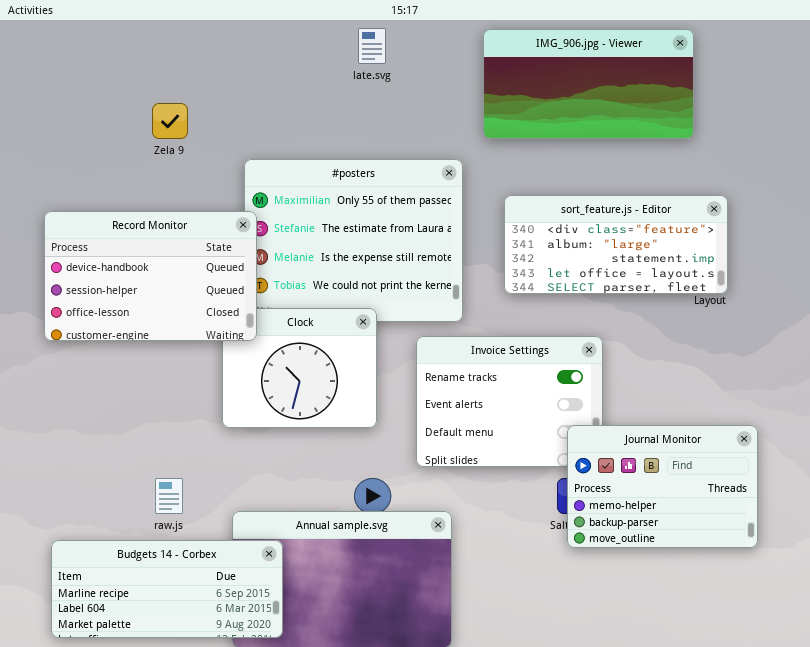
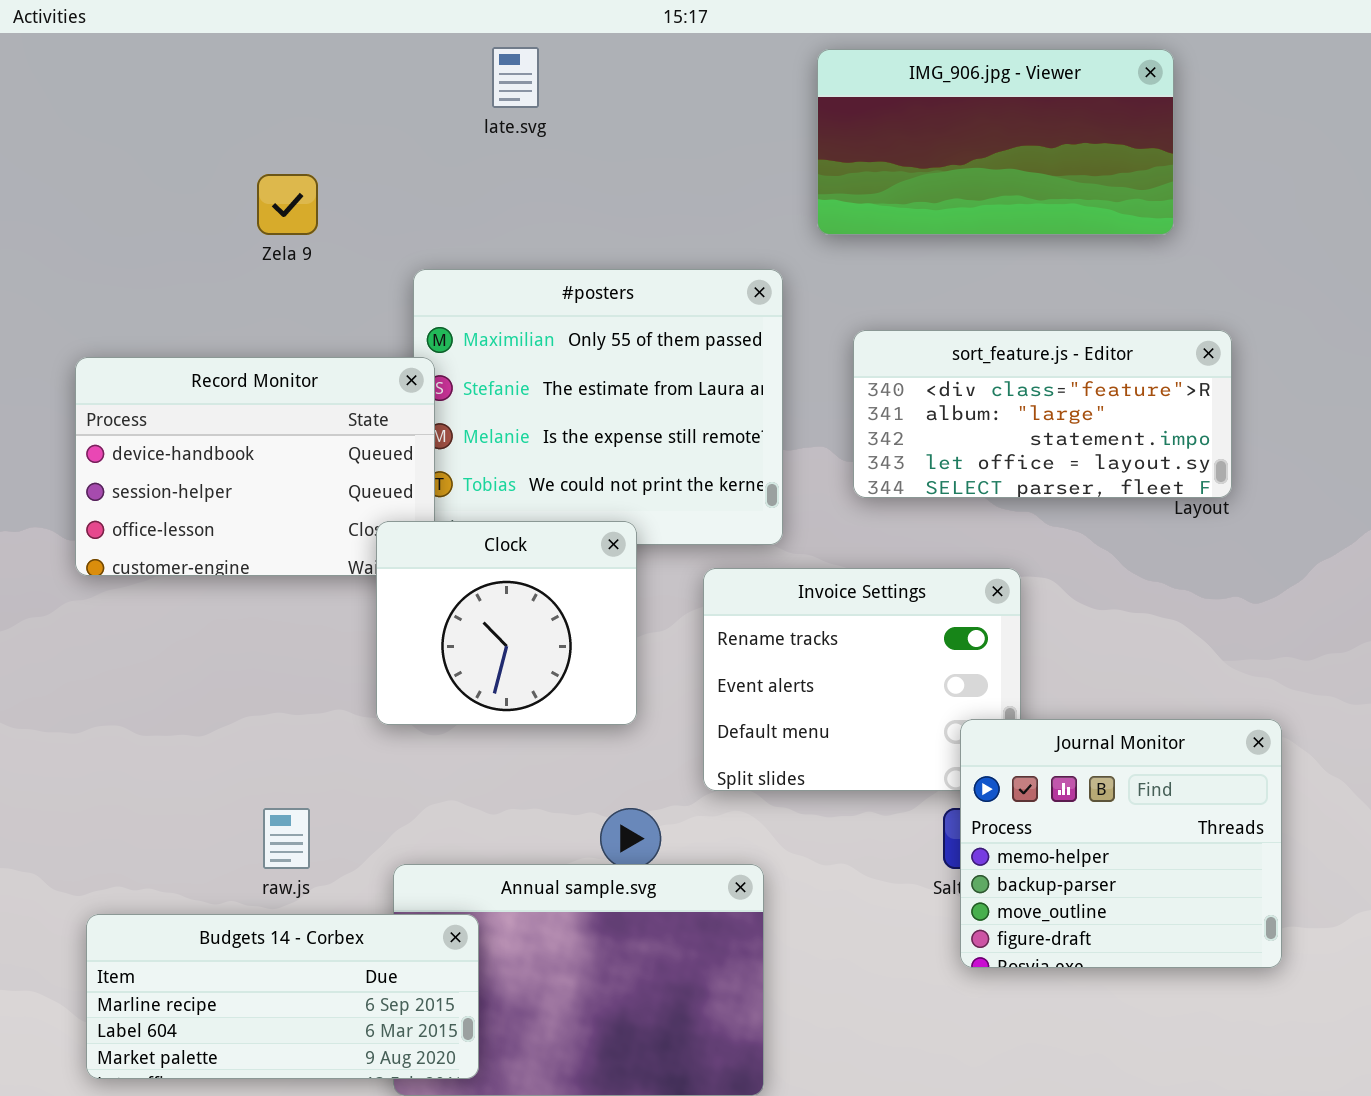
late.svg: [358,28,386,64] -> [492,47,539,108], moved
Clock: [222,308,377,428] -> [376,521,637,725], raised
Journal Monitor: [567,425,758,548] -> [960,719,1282,968], resized

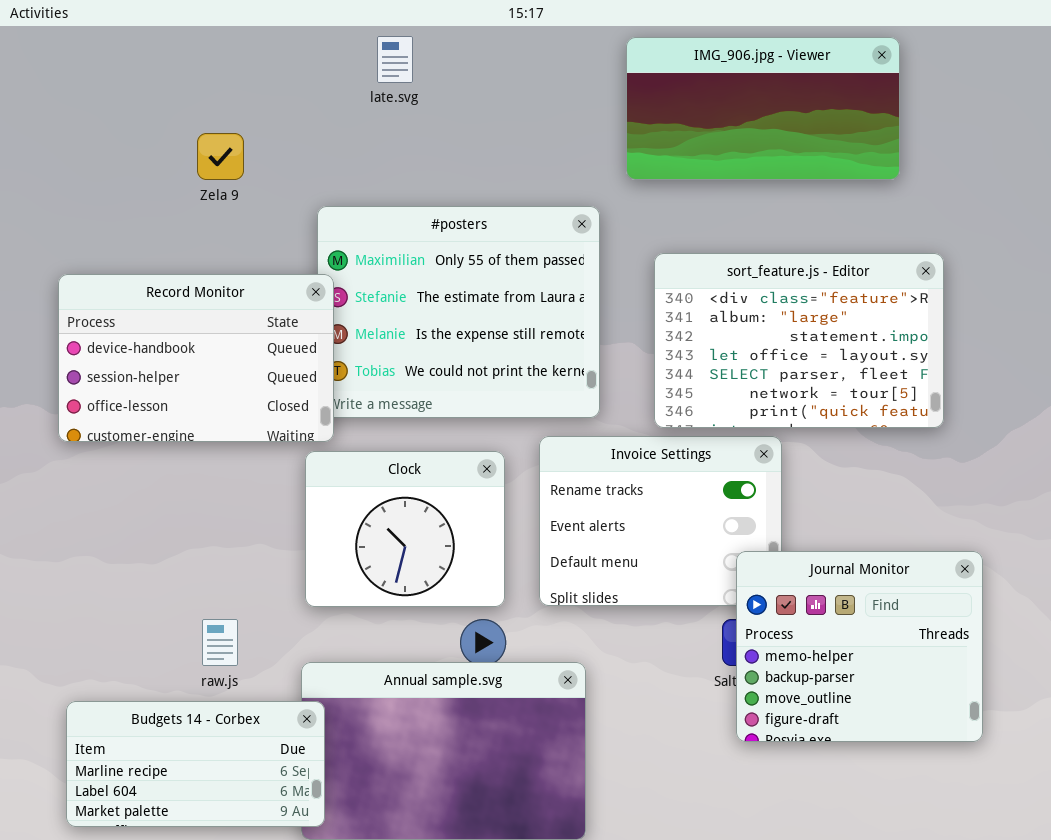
sort_feature.js - Editor: [853,330,1232,498] -> [654,253,944,428], resized
Clock: [376,521,637,725] -> [305,451,505,607], moved
Budgets 14 - Corbex: [86,914,479,1079] -> [66,701,325,827], resized

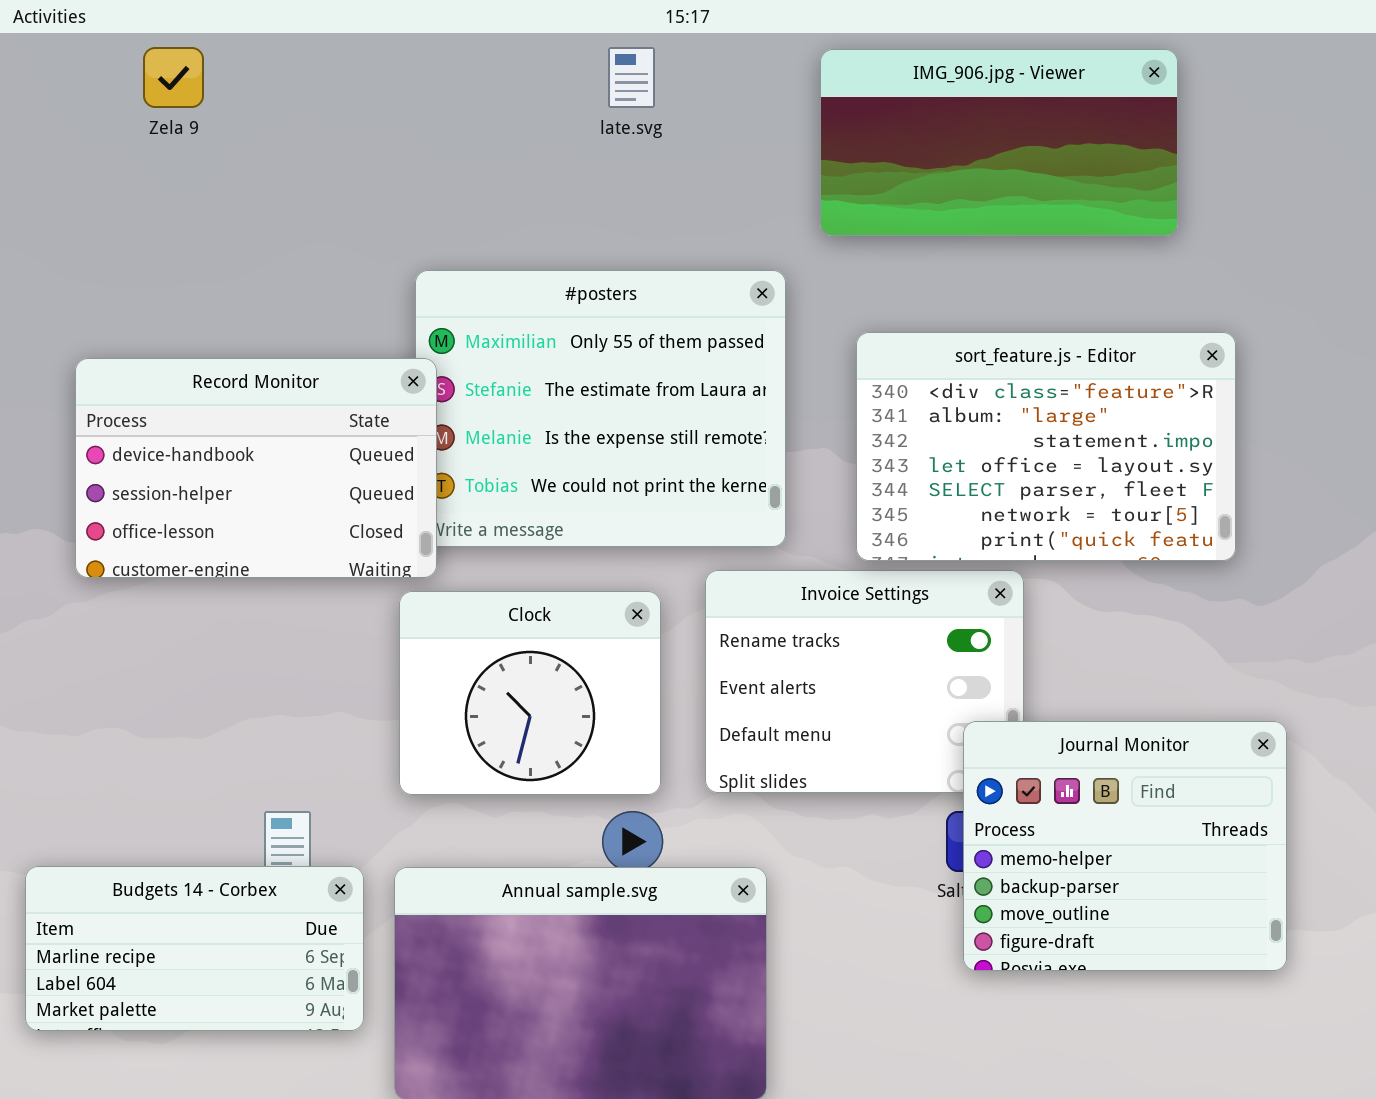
late.svg: [377,36,413,83] -> [608,47,655,108], moved
Zela 9: [197,133,244,180] -> [143,47,204,108], moved
Budgets 14 - Corbex: [66,701,325,827] -> [25,866,364,1031], moved

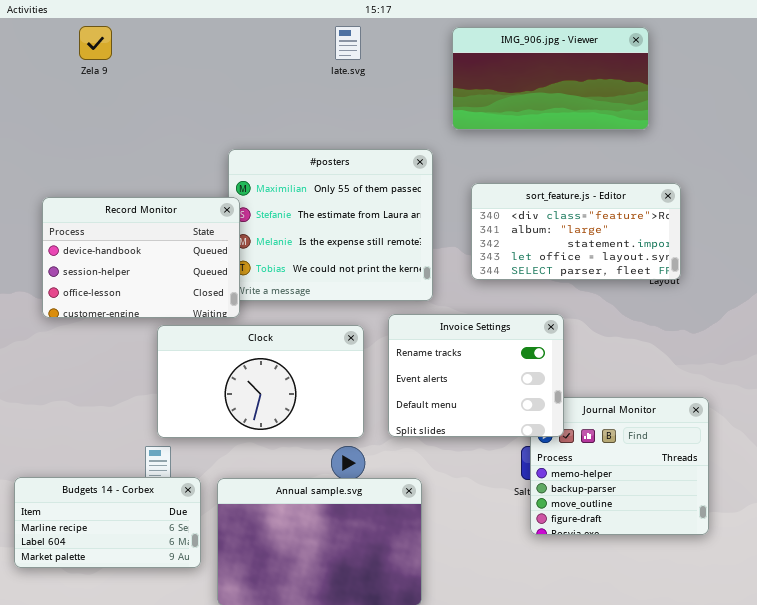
sort_feature.js - Editor: [856,332,1236,561] -> [471,183,681,280], resized
Invoice Settings: [705,570,1024,793] -> [388,314,564,437], raised
Clock: [399,591,661,795] -> [157,325,364,438], resized

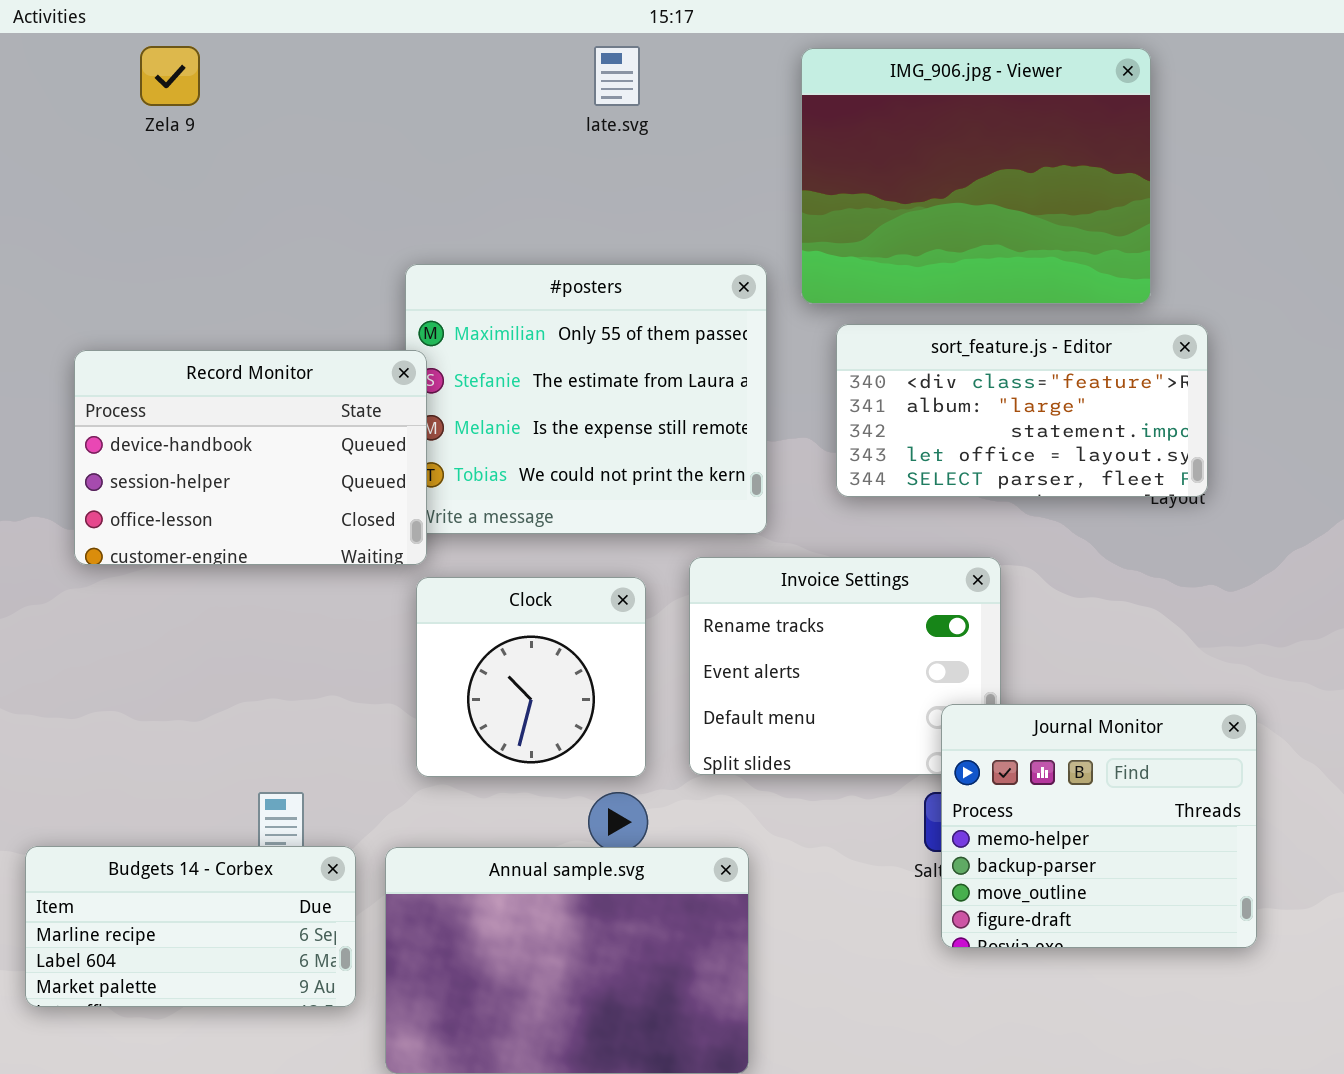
IMG_906.jpg - Viewer: [452,27,649,130] -> [801,48,1151,304], resized
Clock: [157,325,364,438] -> [416,577,646,777], resized
Journal Monitor: [530,397,709,535] -> [941,704,1257,948], raised

